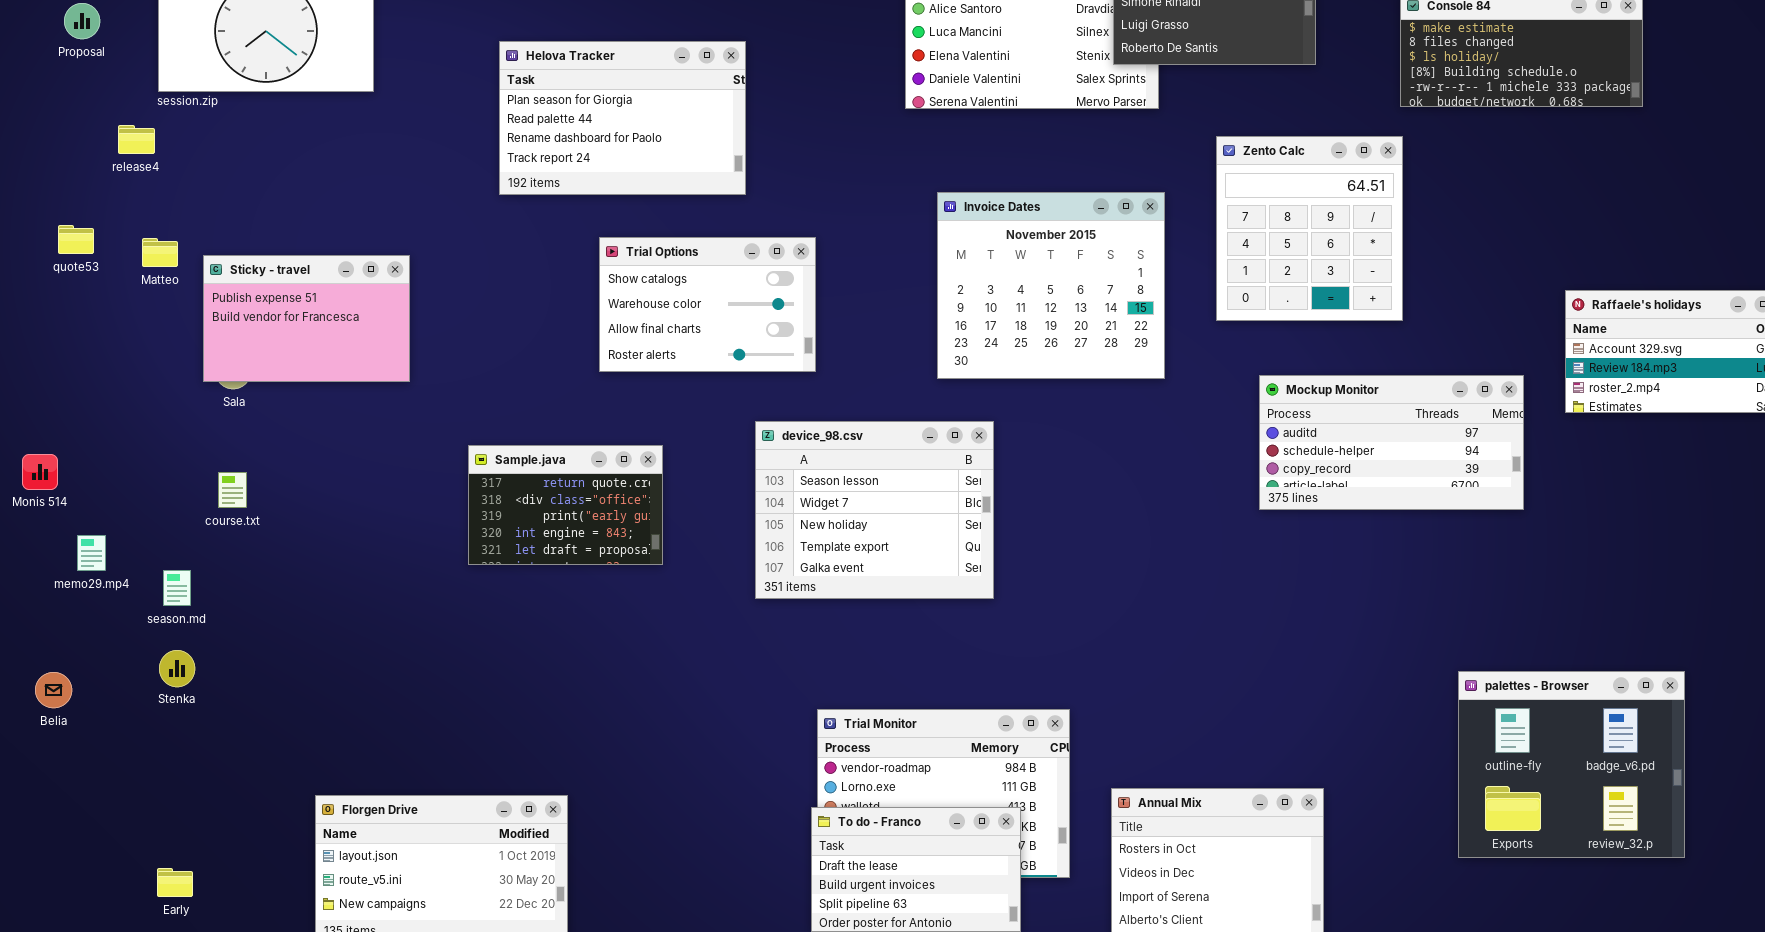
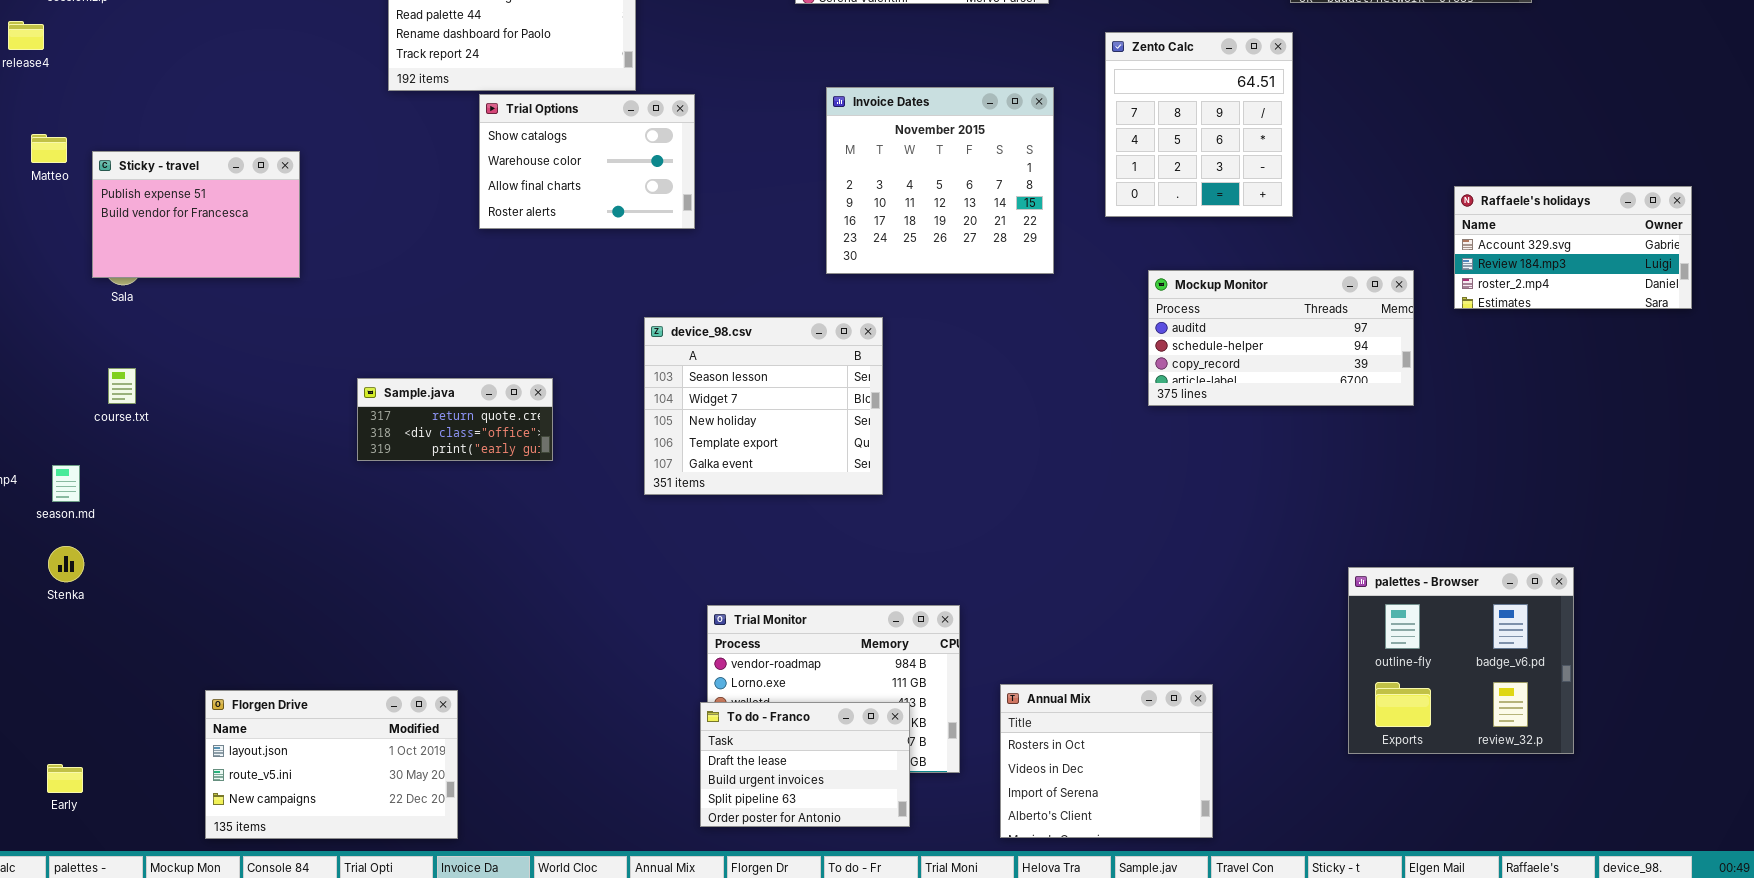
Trial Options: [599,237,816,372] -> [479,94,695,229], moved
Sample.java: [468,445,663,565] -> [357,378,553,461], resized

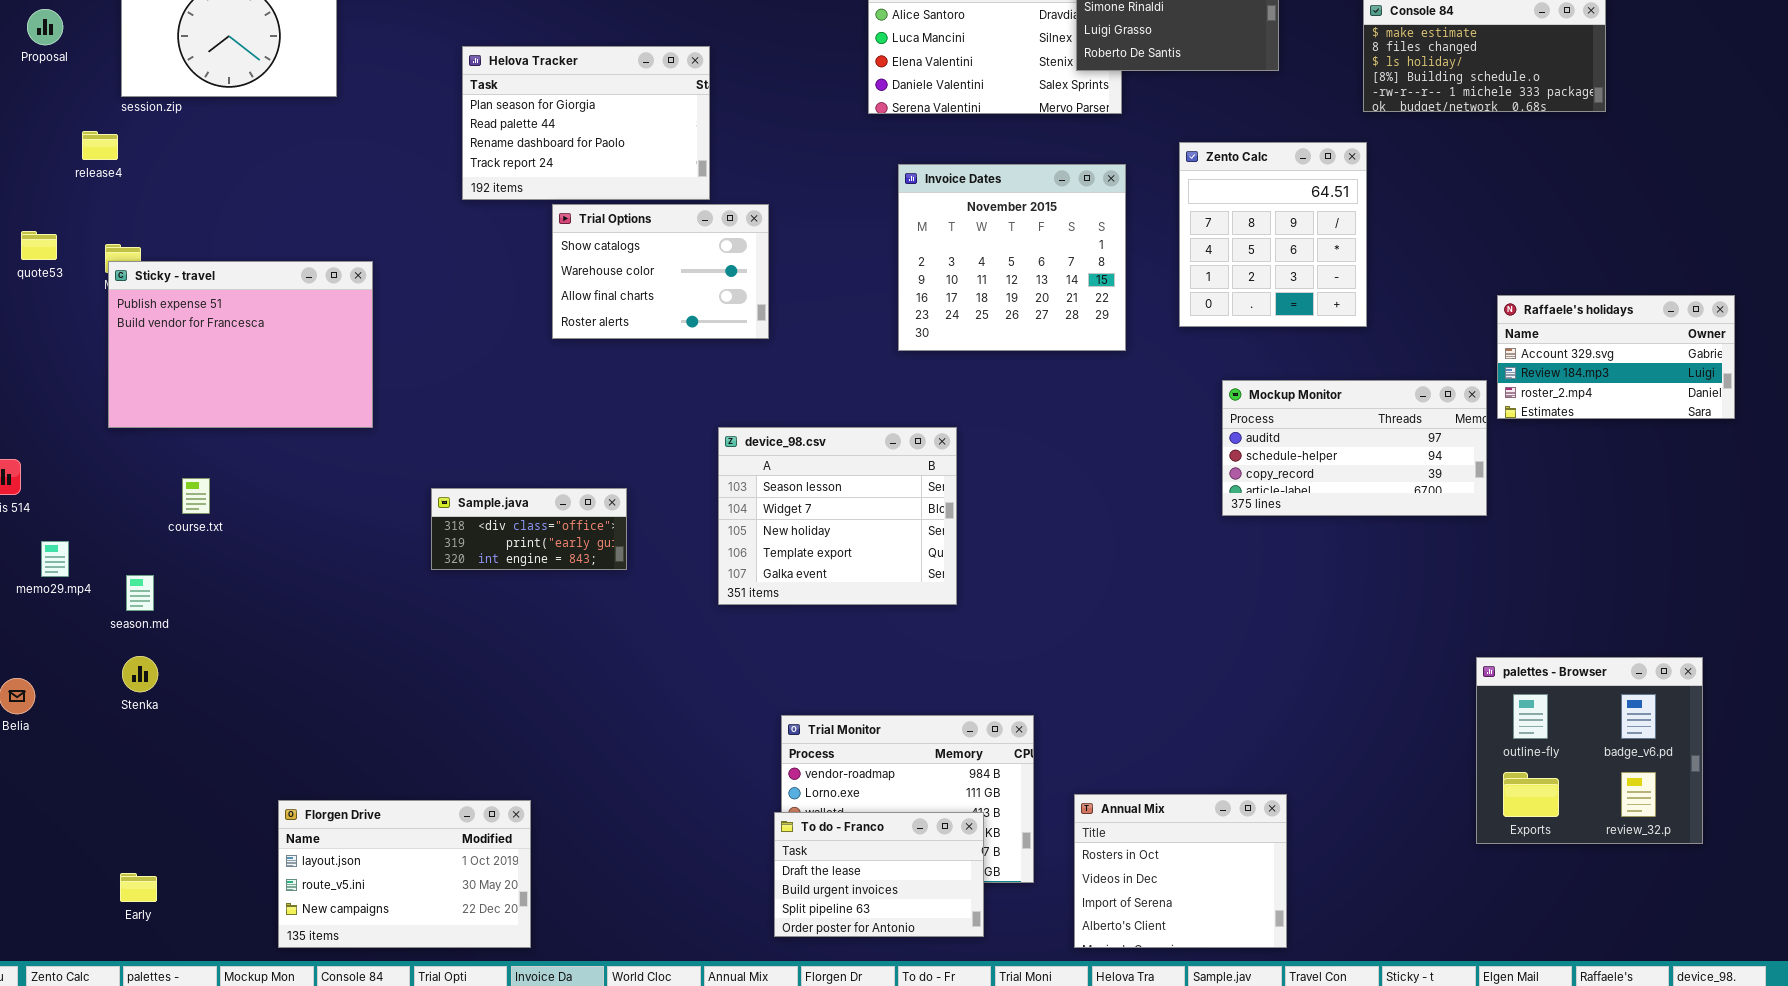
Invoice Dates: [826,87,1054,274] -> [898,164,1126,351], moved
Sticky - travel: [92,151,300,278] -> [108,261,373,428], resized
Raffaele's holidays: [1454,186,1692,309] -> [1497,295,1735,419], moved
Sample.java: [357,378,553,461] -> [431,488,627,570], scrolled down 1 row
palettes - Browser: [1348,567,1574,754] -> [1476,657,1703,844], moved

